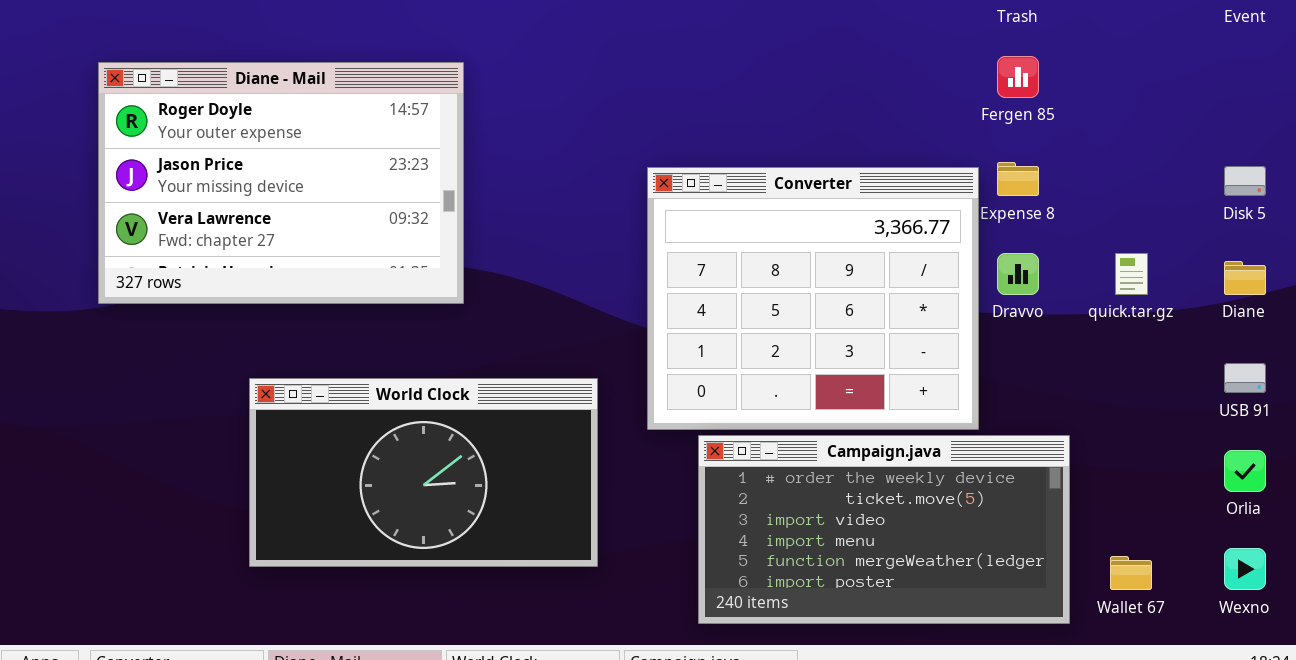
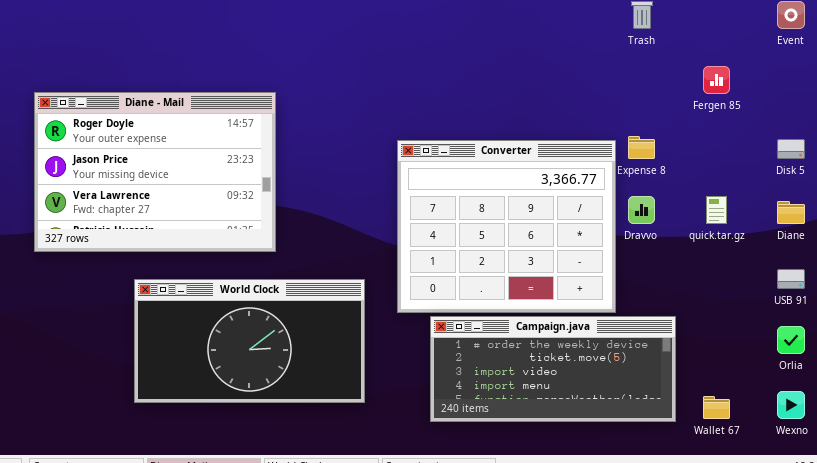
Fergen 85: [997,56,1039,98] -> [703,66,730,94], moved
Diane - Mail: [98,62,464,304] -> [34,92,276,252], moved
Campaign.java: [698,435,1070,624] -> [430,316,676,422], resized

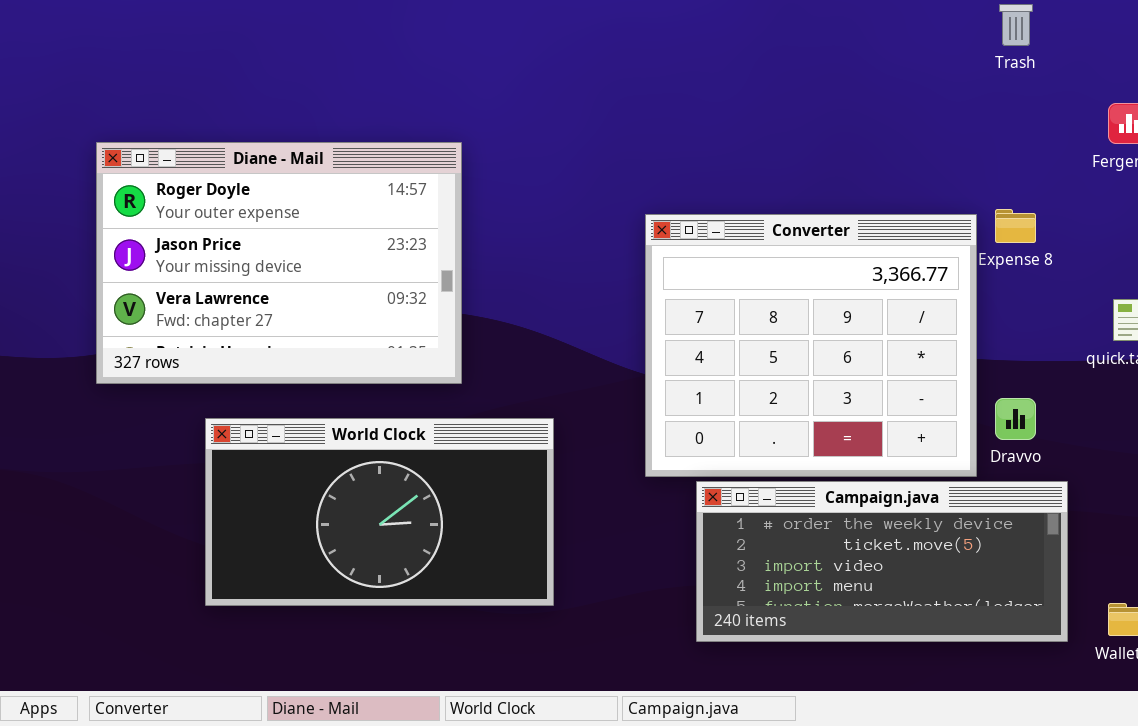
Dravvo: [628,196,655,224] -> [995,398,1036,440], moved
World Clock: [134,279,365,403] -> [205,418,554,606], moved

